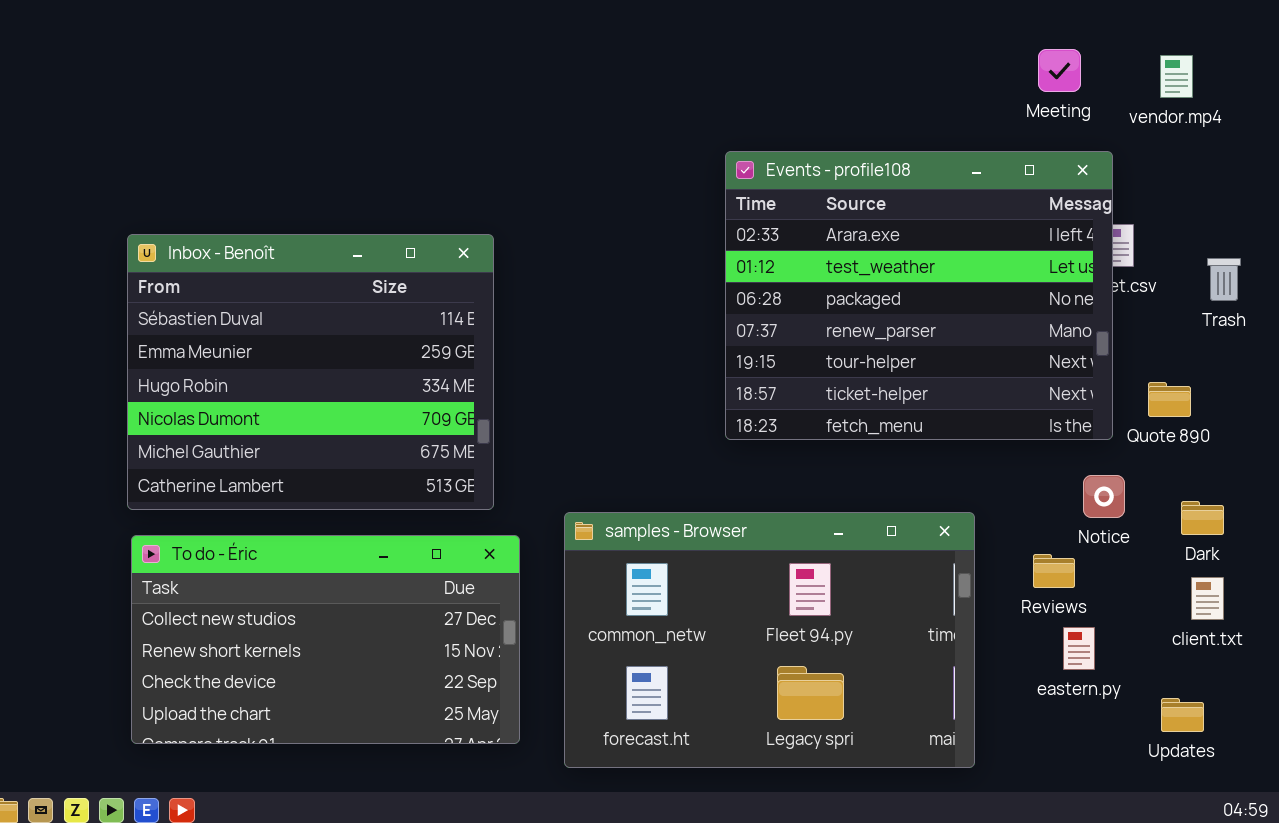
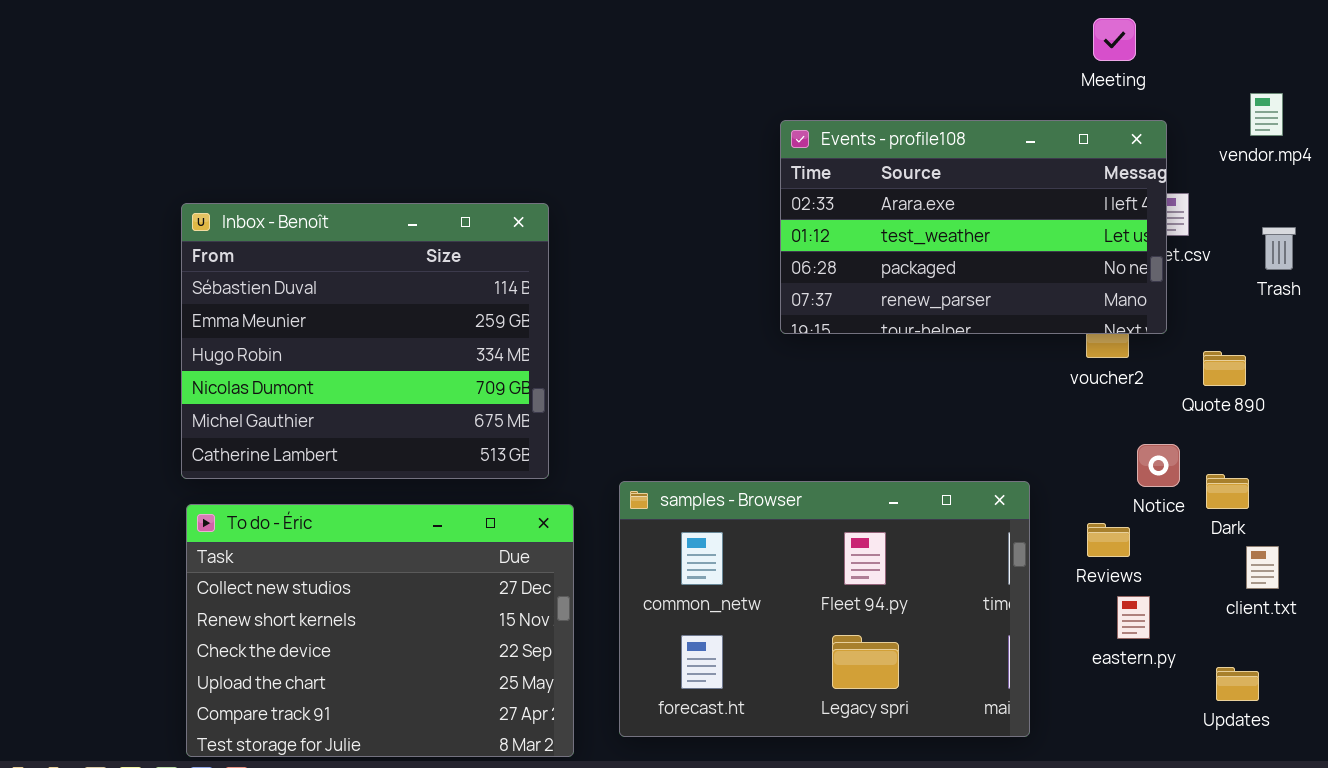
vendor.mp4: [1160,55,1193,98] -> [1250,93,1283,136], moved
Events - profile108: [725,151,1113,440] -> [780,120,1167,334], resized
Dark: [1181,501,1224,535] -> [1206,474,1249,509], moved
To do - Éric: [131,535,520,744] -> [186,504,574,757], resized

